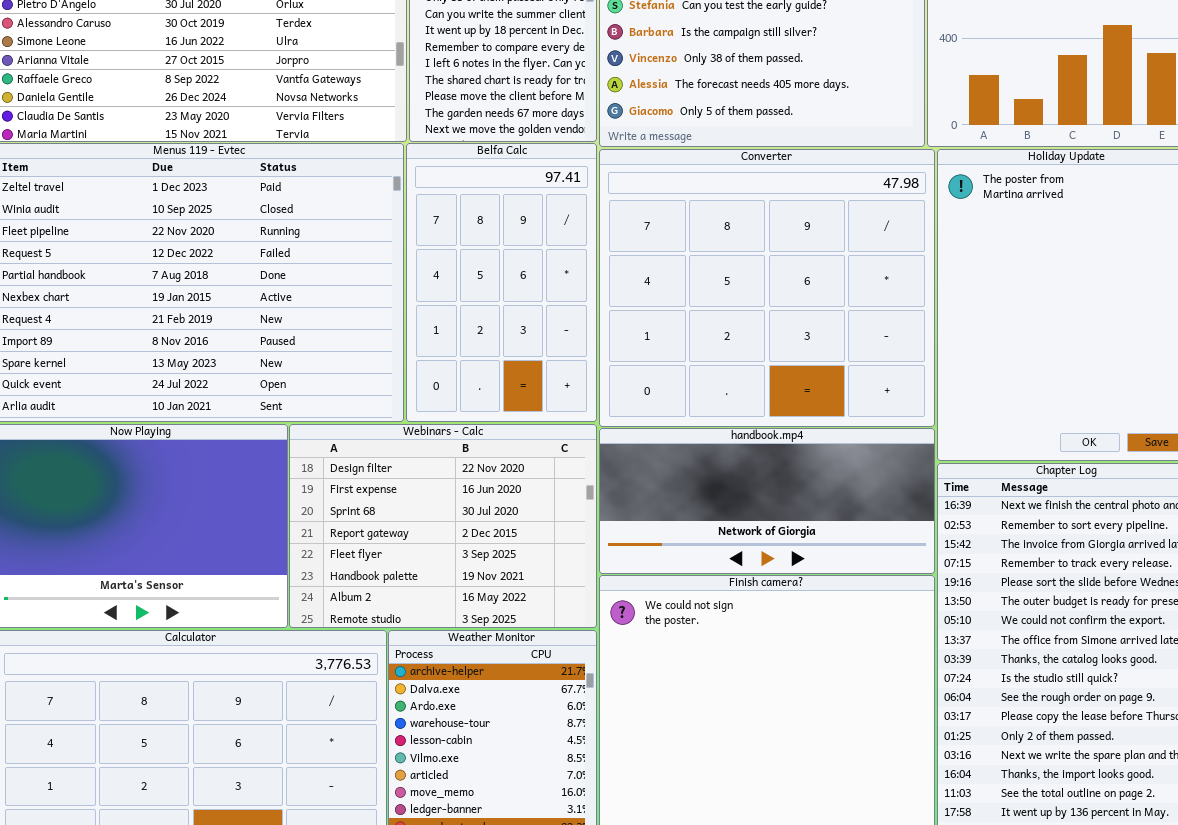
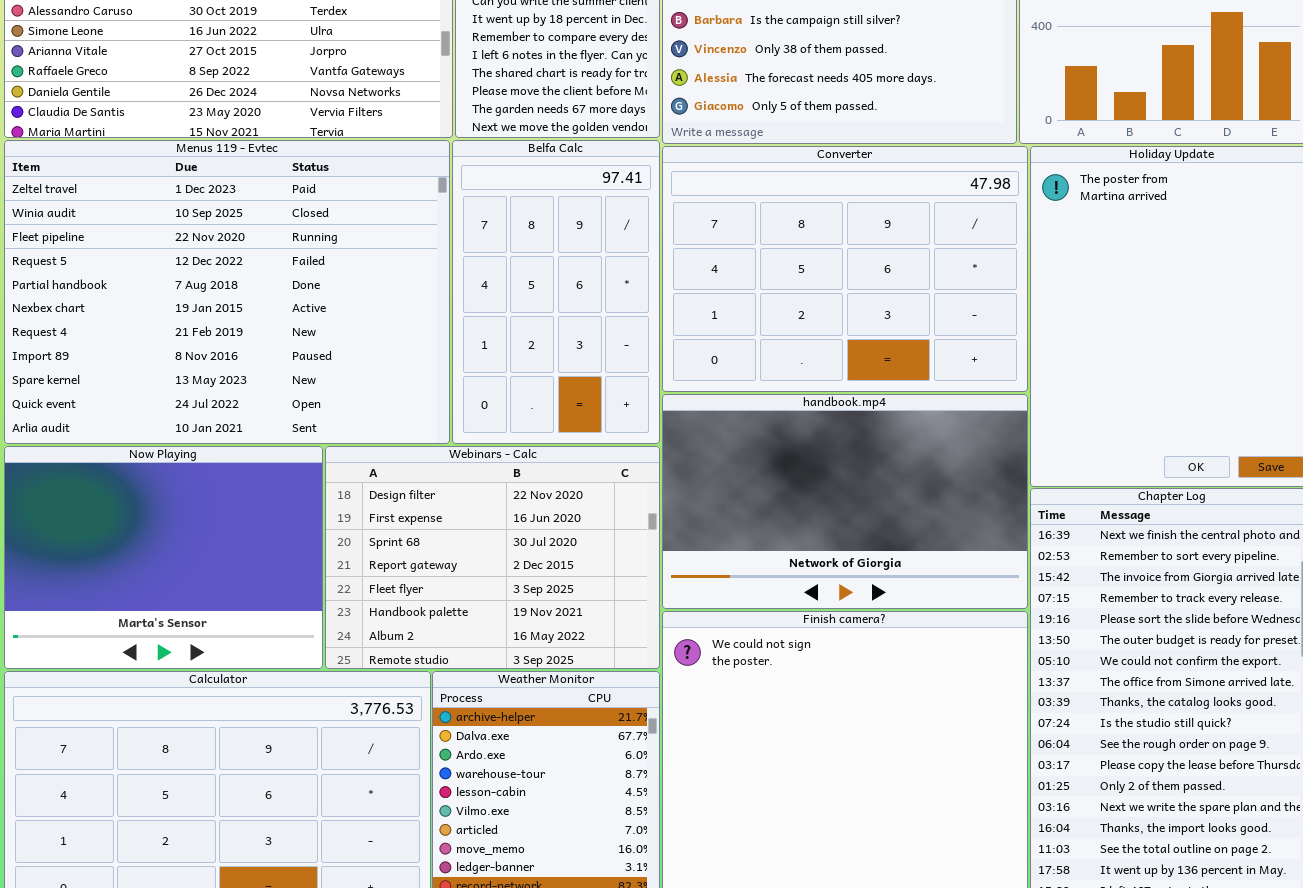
Converter: [599,149,935,427] -> [662,146,1028,392], resized
handbook.mp4: [599,428,935,574] -> [662,394,1028,609], resized

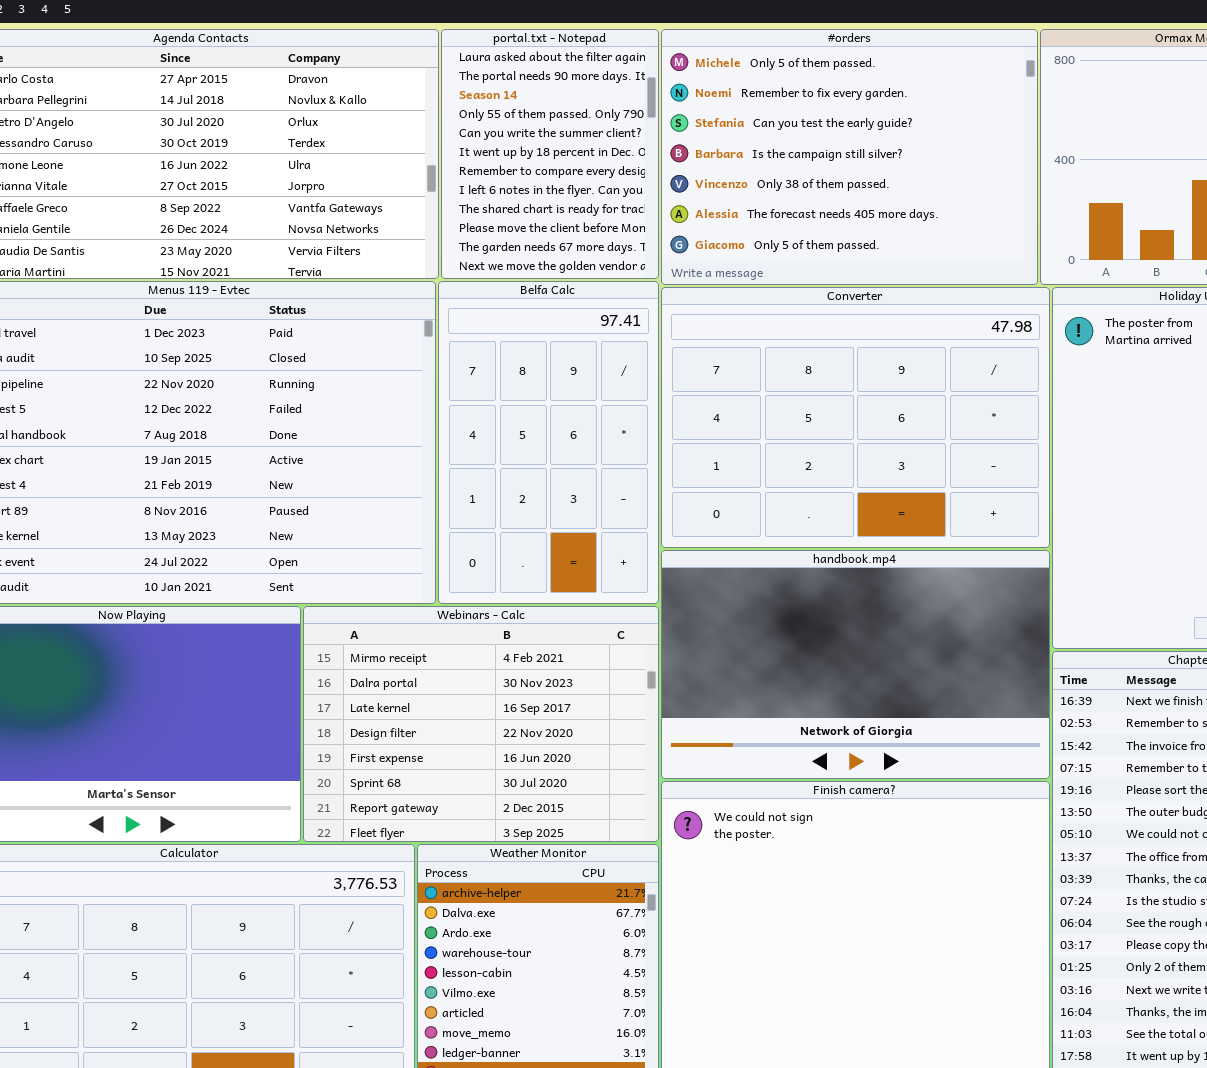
Webinars - Calc: [325,446,660,669] -> [303,606,659,842], scrolled up 3 rows

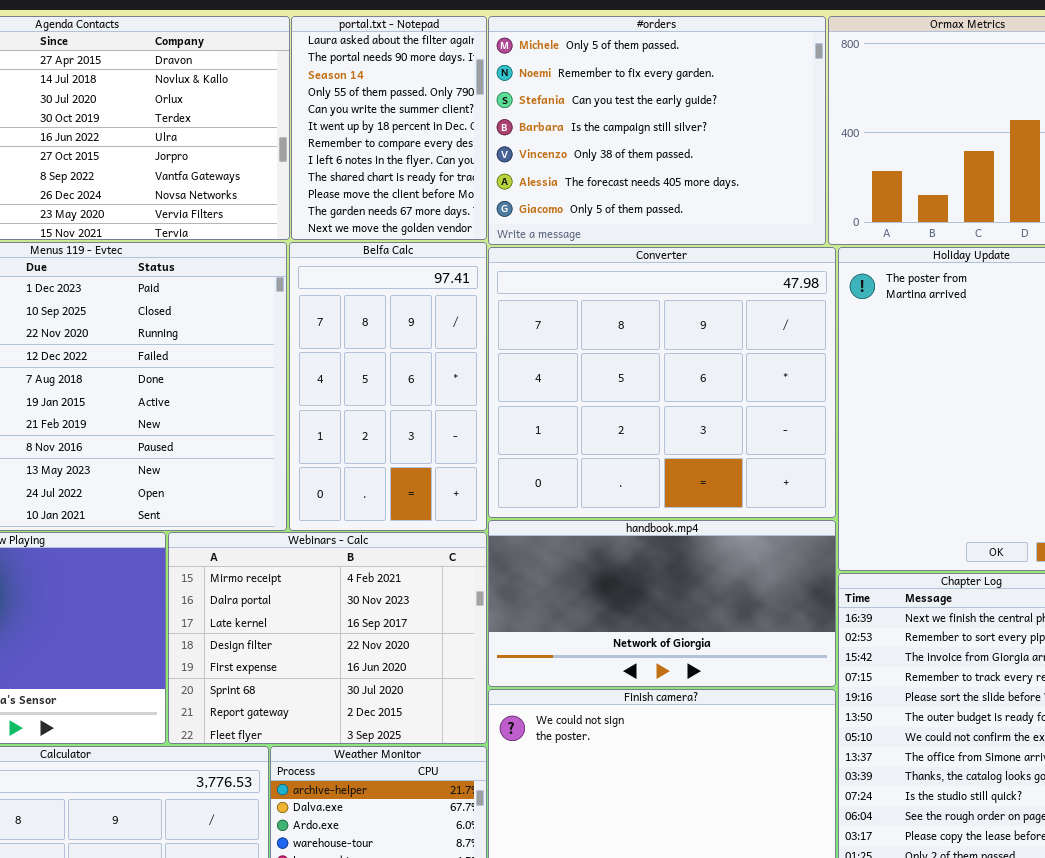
Converter: [661,287,1050,548] -> [488,247,836,518], resized
handbook.mp4: [661,550,1050,779] -> [488,520,836,687], resized

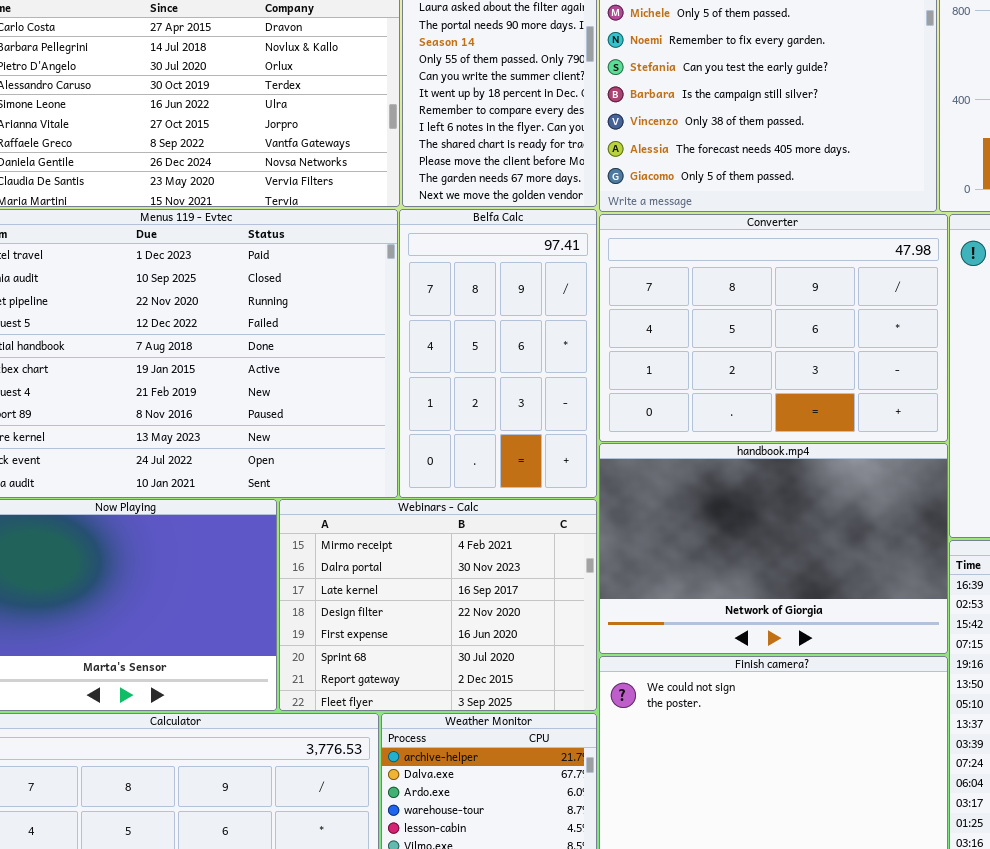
Converter: [488,247,836,518] -> [599,214,948,442], resized
handbook.mp4: [488,520,836,687] -> [599,443,948,654], resized

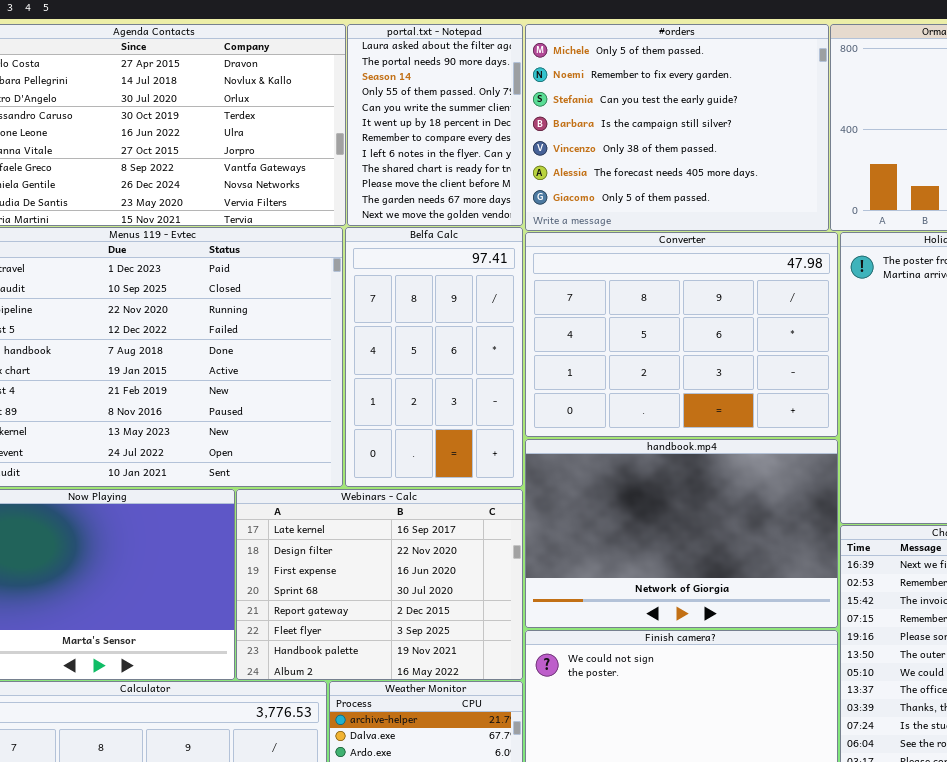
Webinars - Calc: [279,499,597,711] -> [236,489,523,680], scrolled down 2 rows

